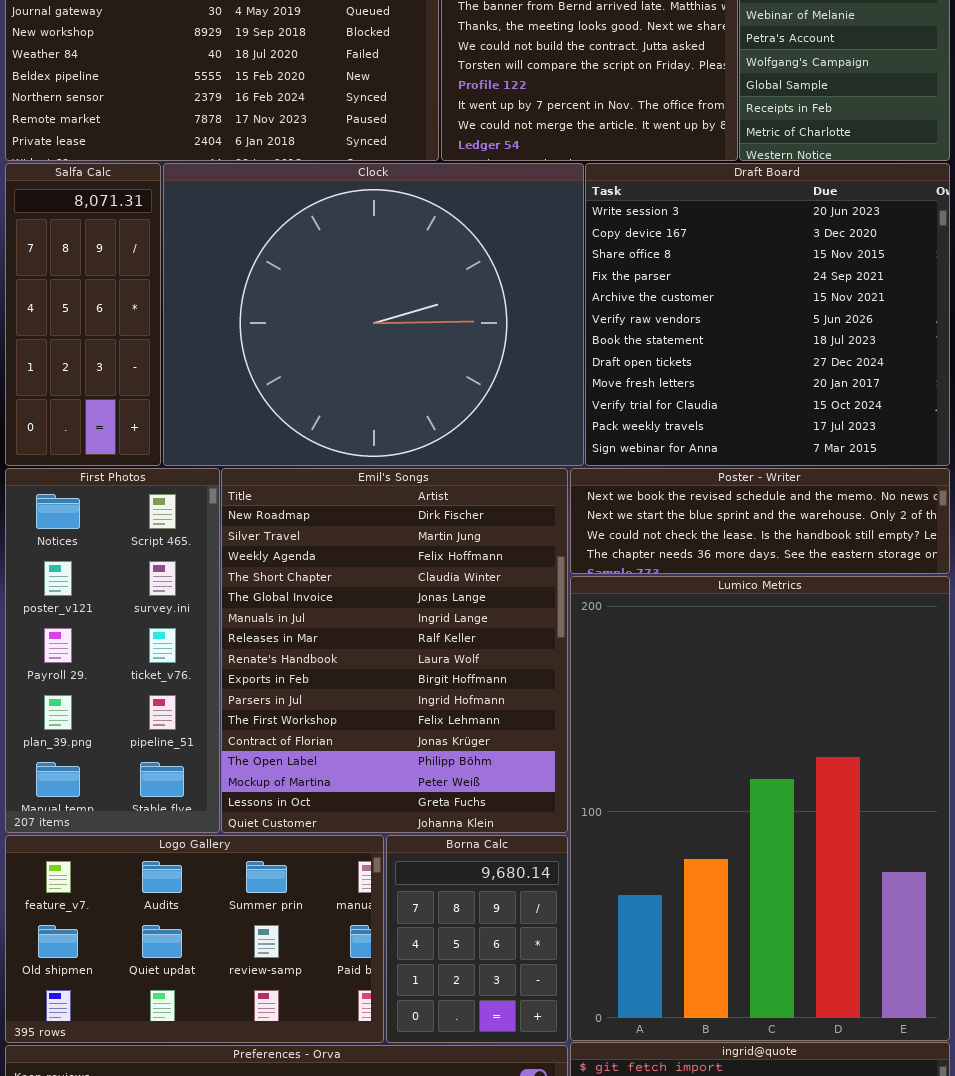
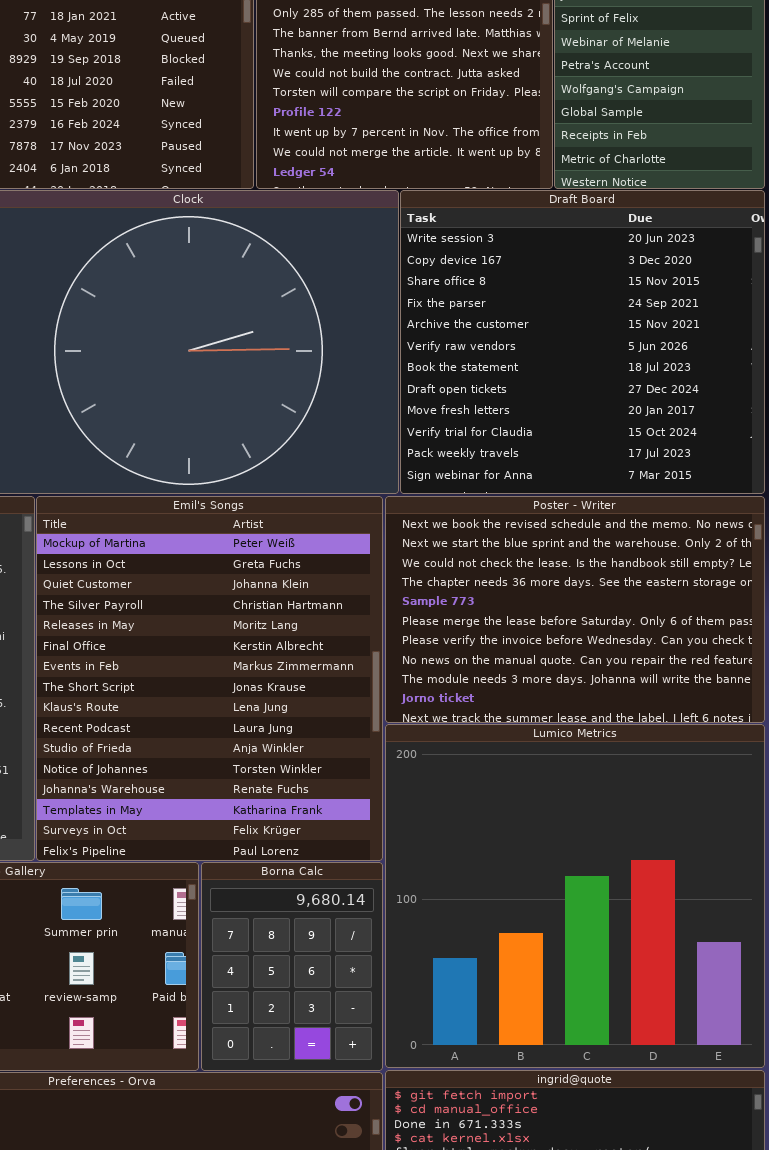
Emil's Songs: [221,468,568,833] -> [36,496,383,861], scrolled down 13 rows
Poster - Writer: [570,468,950,574] -> [385,496,765,723], resized
Lumico Metrics: [570,576,950,1041] -> [385,724,765,1068], resized

